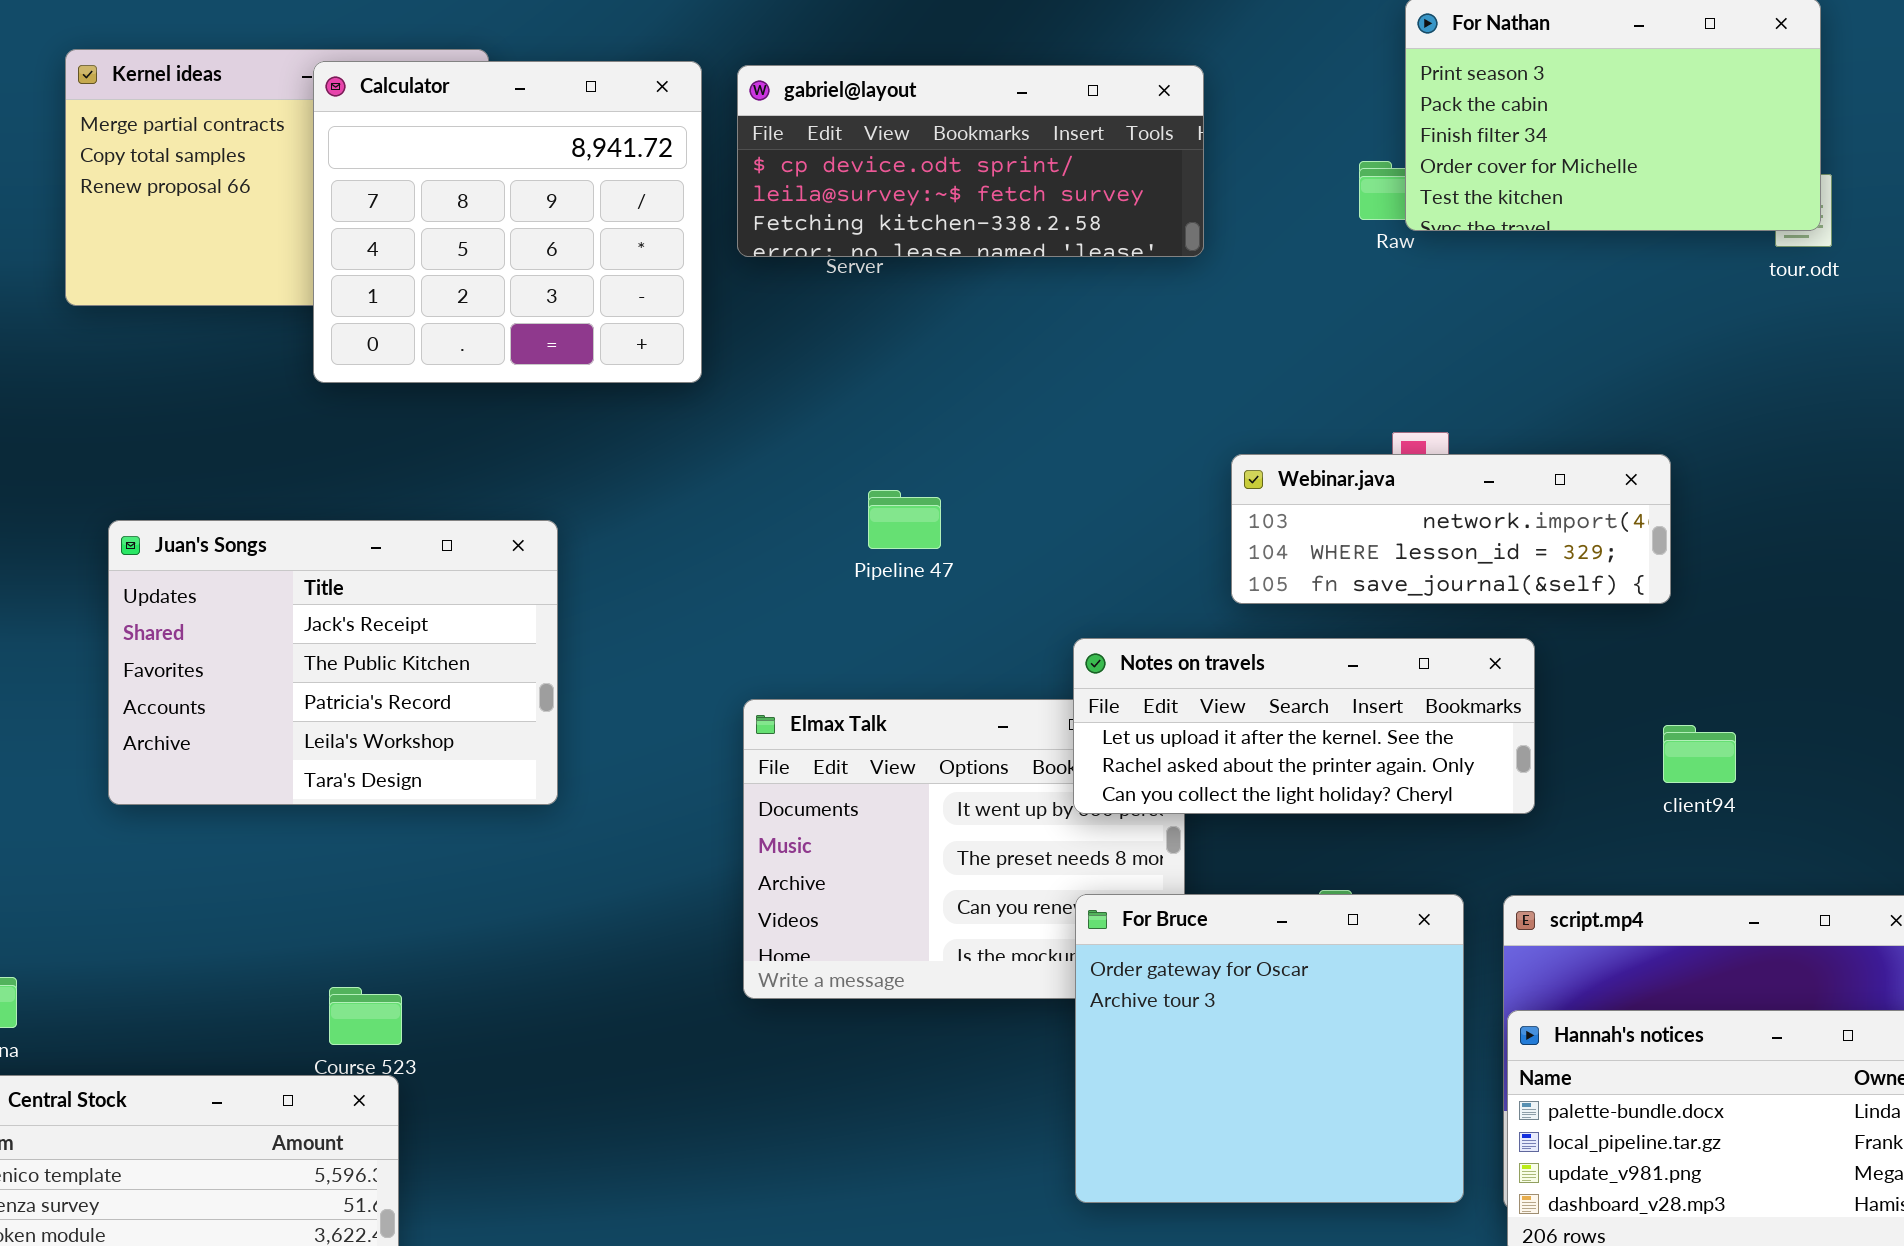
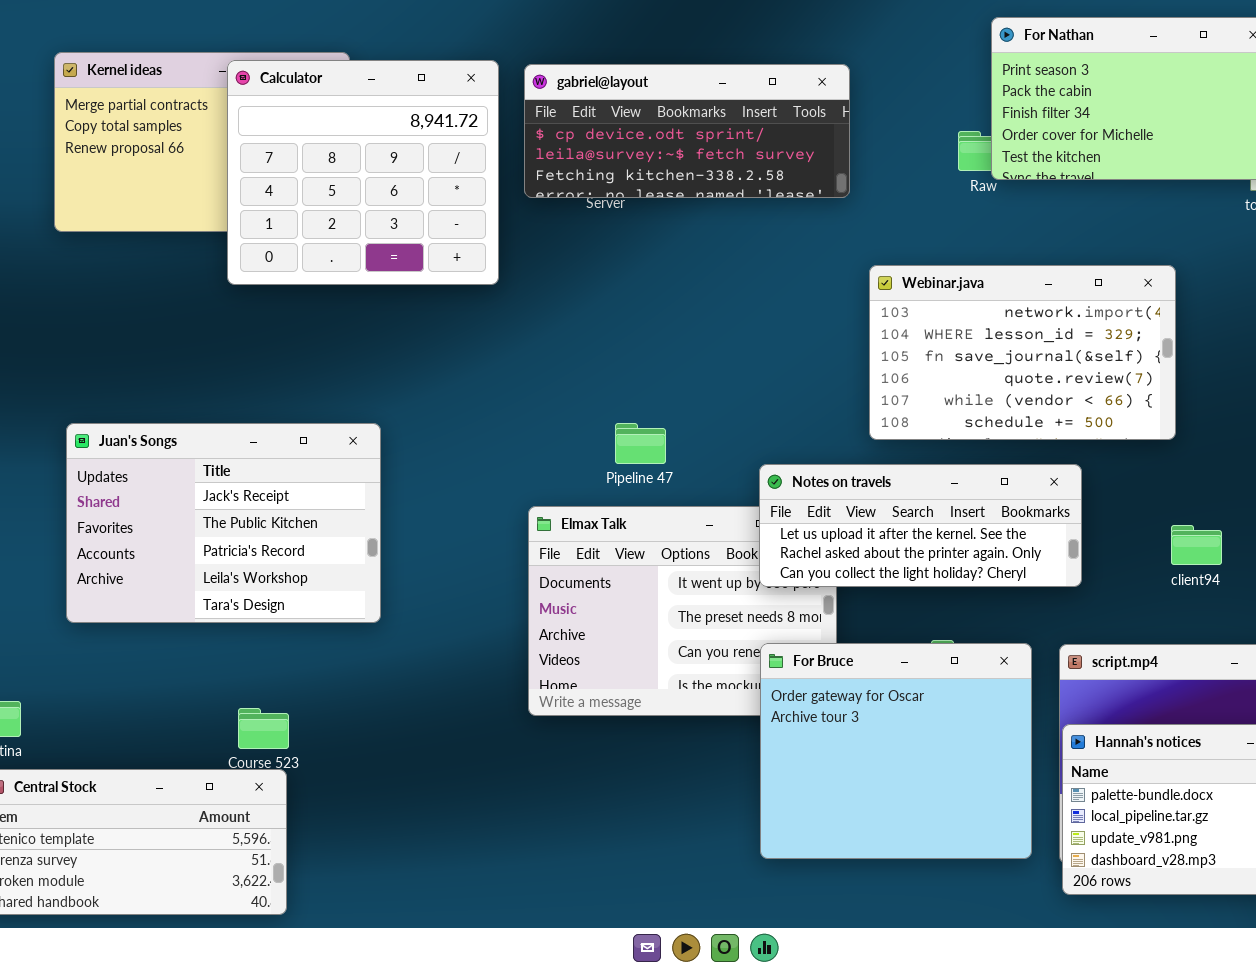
Webinar.java: [1231,454,1671,604] -> [869,265,1176,440], resized
Pipeline 47: [868,490,941,549] -> [615,423,666,464], moved
Juan's Songs: [108,520,558,805] -> [66,423,381,623], moved

